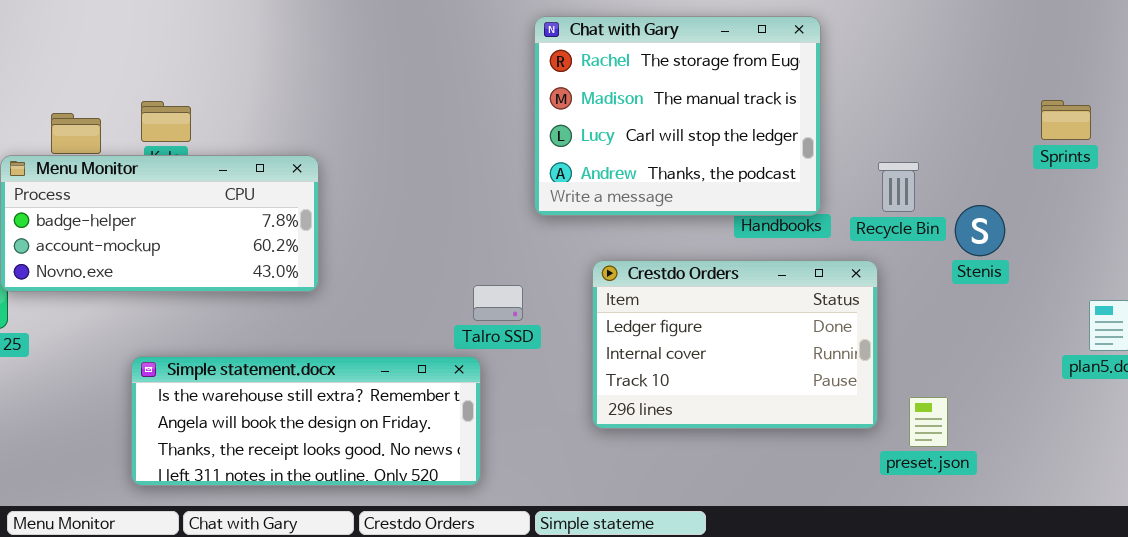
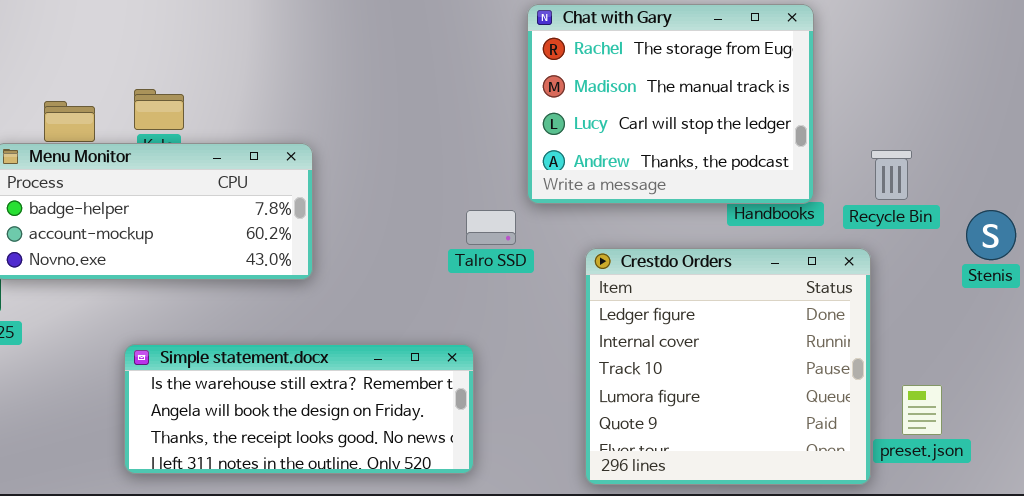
Stenis: [955,205,1005,256] -> [966,210,1016,260], moved
Crestdo Orders: [592,260,878,429] -> [585,248,871,485], resized
Talro SSD: [473,285,523,321] -> [466,210,516,245], moved

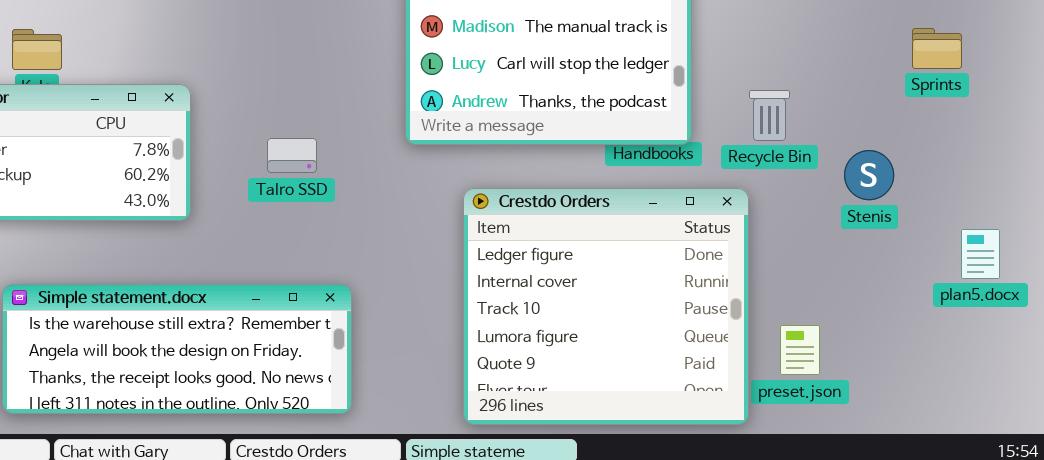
Talro SSD: [466,210,516,245] -> [267,138,317,173], moved

